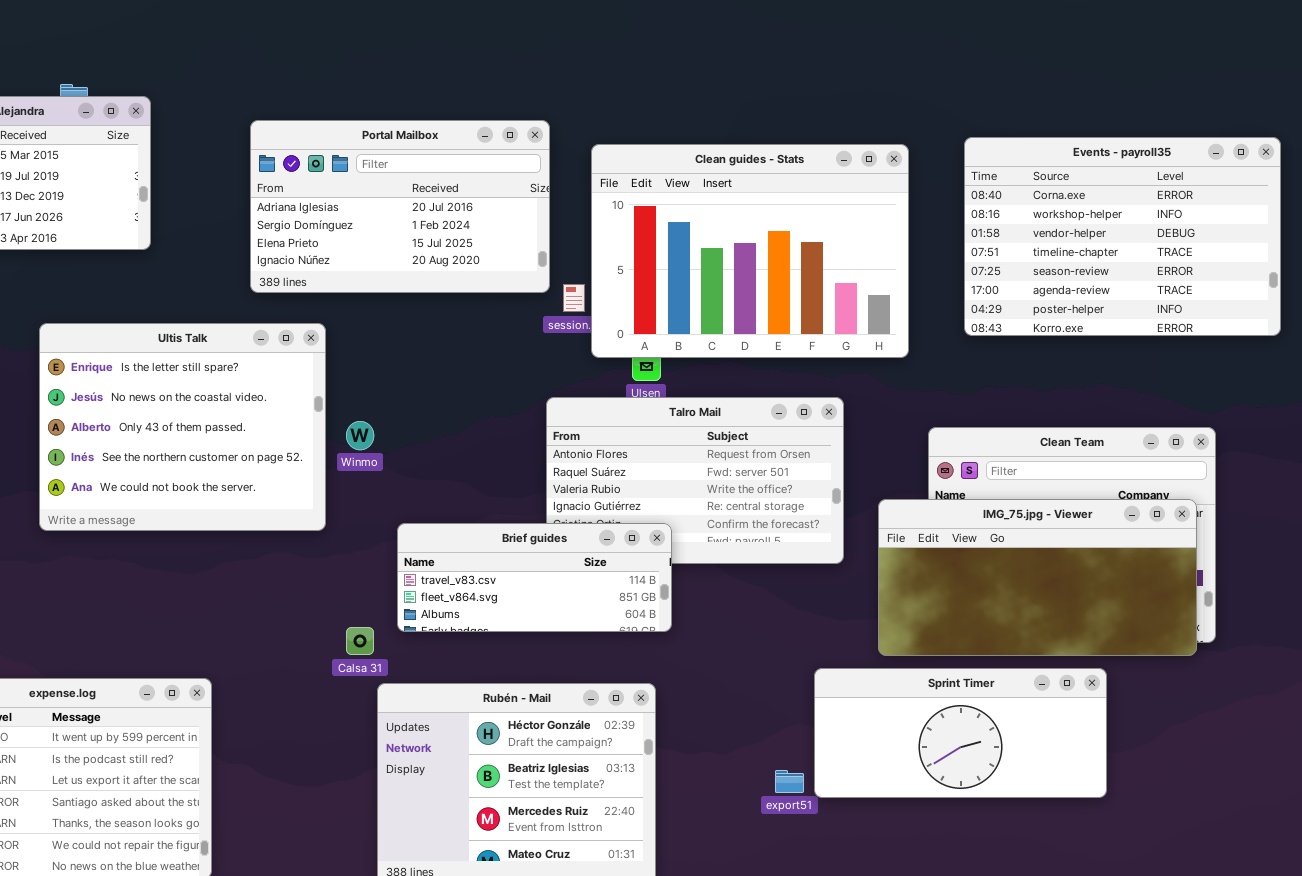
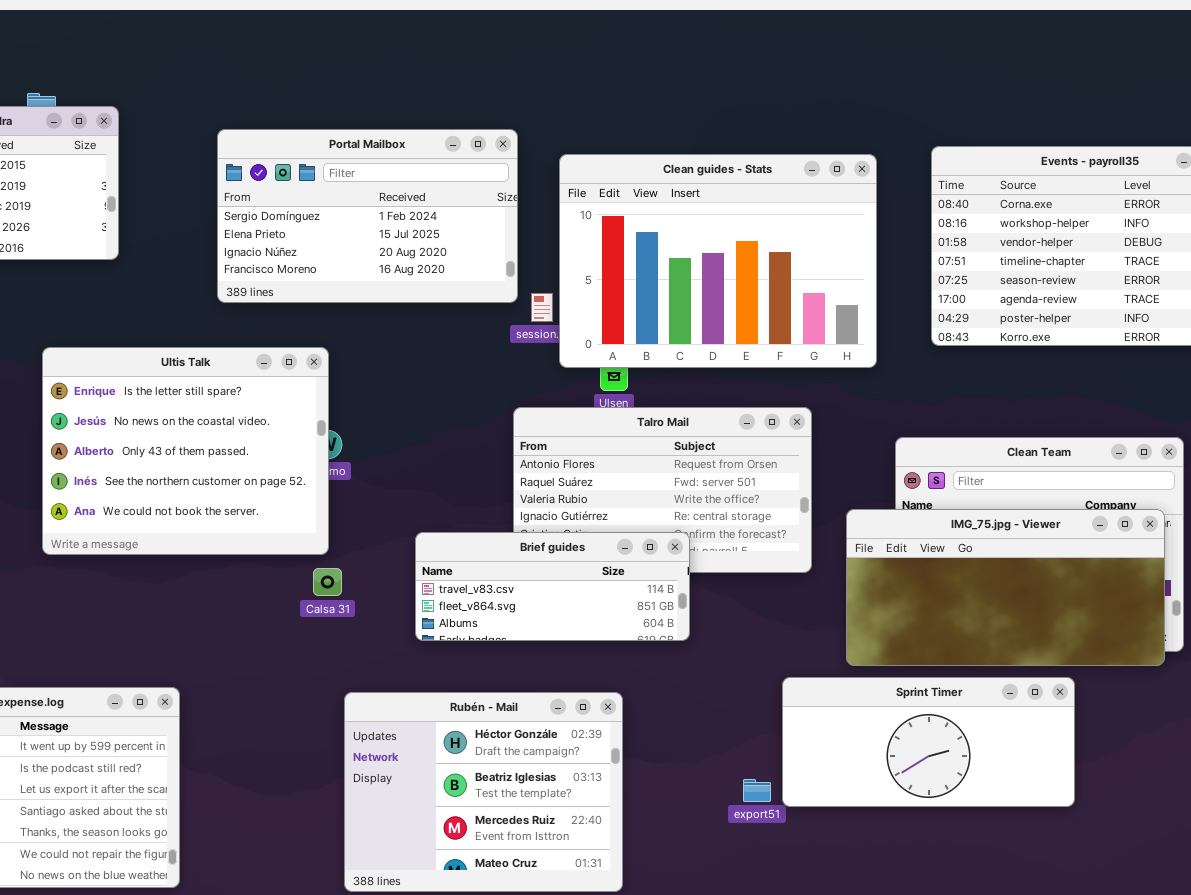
Portal Mailbox: [250,120,550,293] -> [217,129,518,303], scrolled down 1 row
Ultis Talk: [39,323,326,531] -> [42,347,329,555], moved
Brief guides: [397,523,672,632] -> [415,532,690,641], moved
Calsa 31: [346,627,374,655] -> [313,568,342,596], moved

